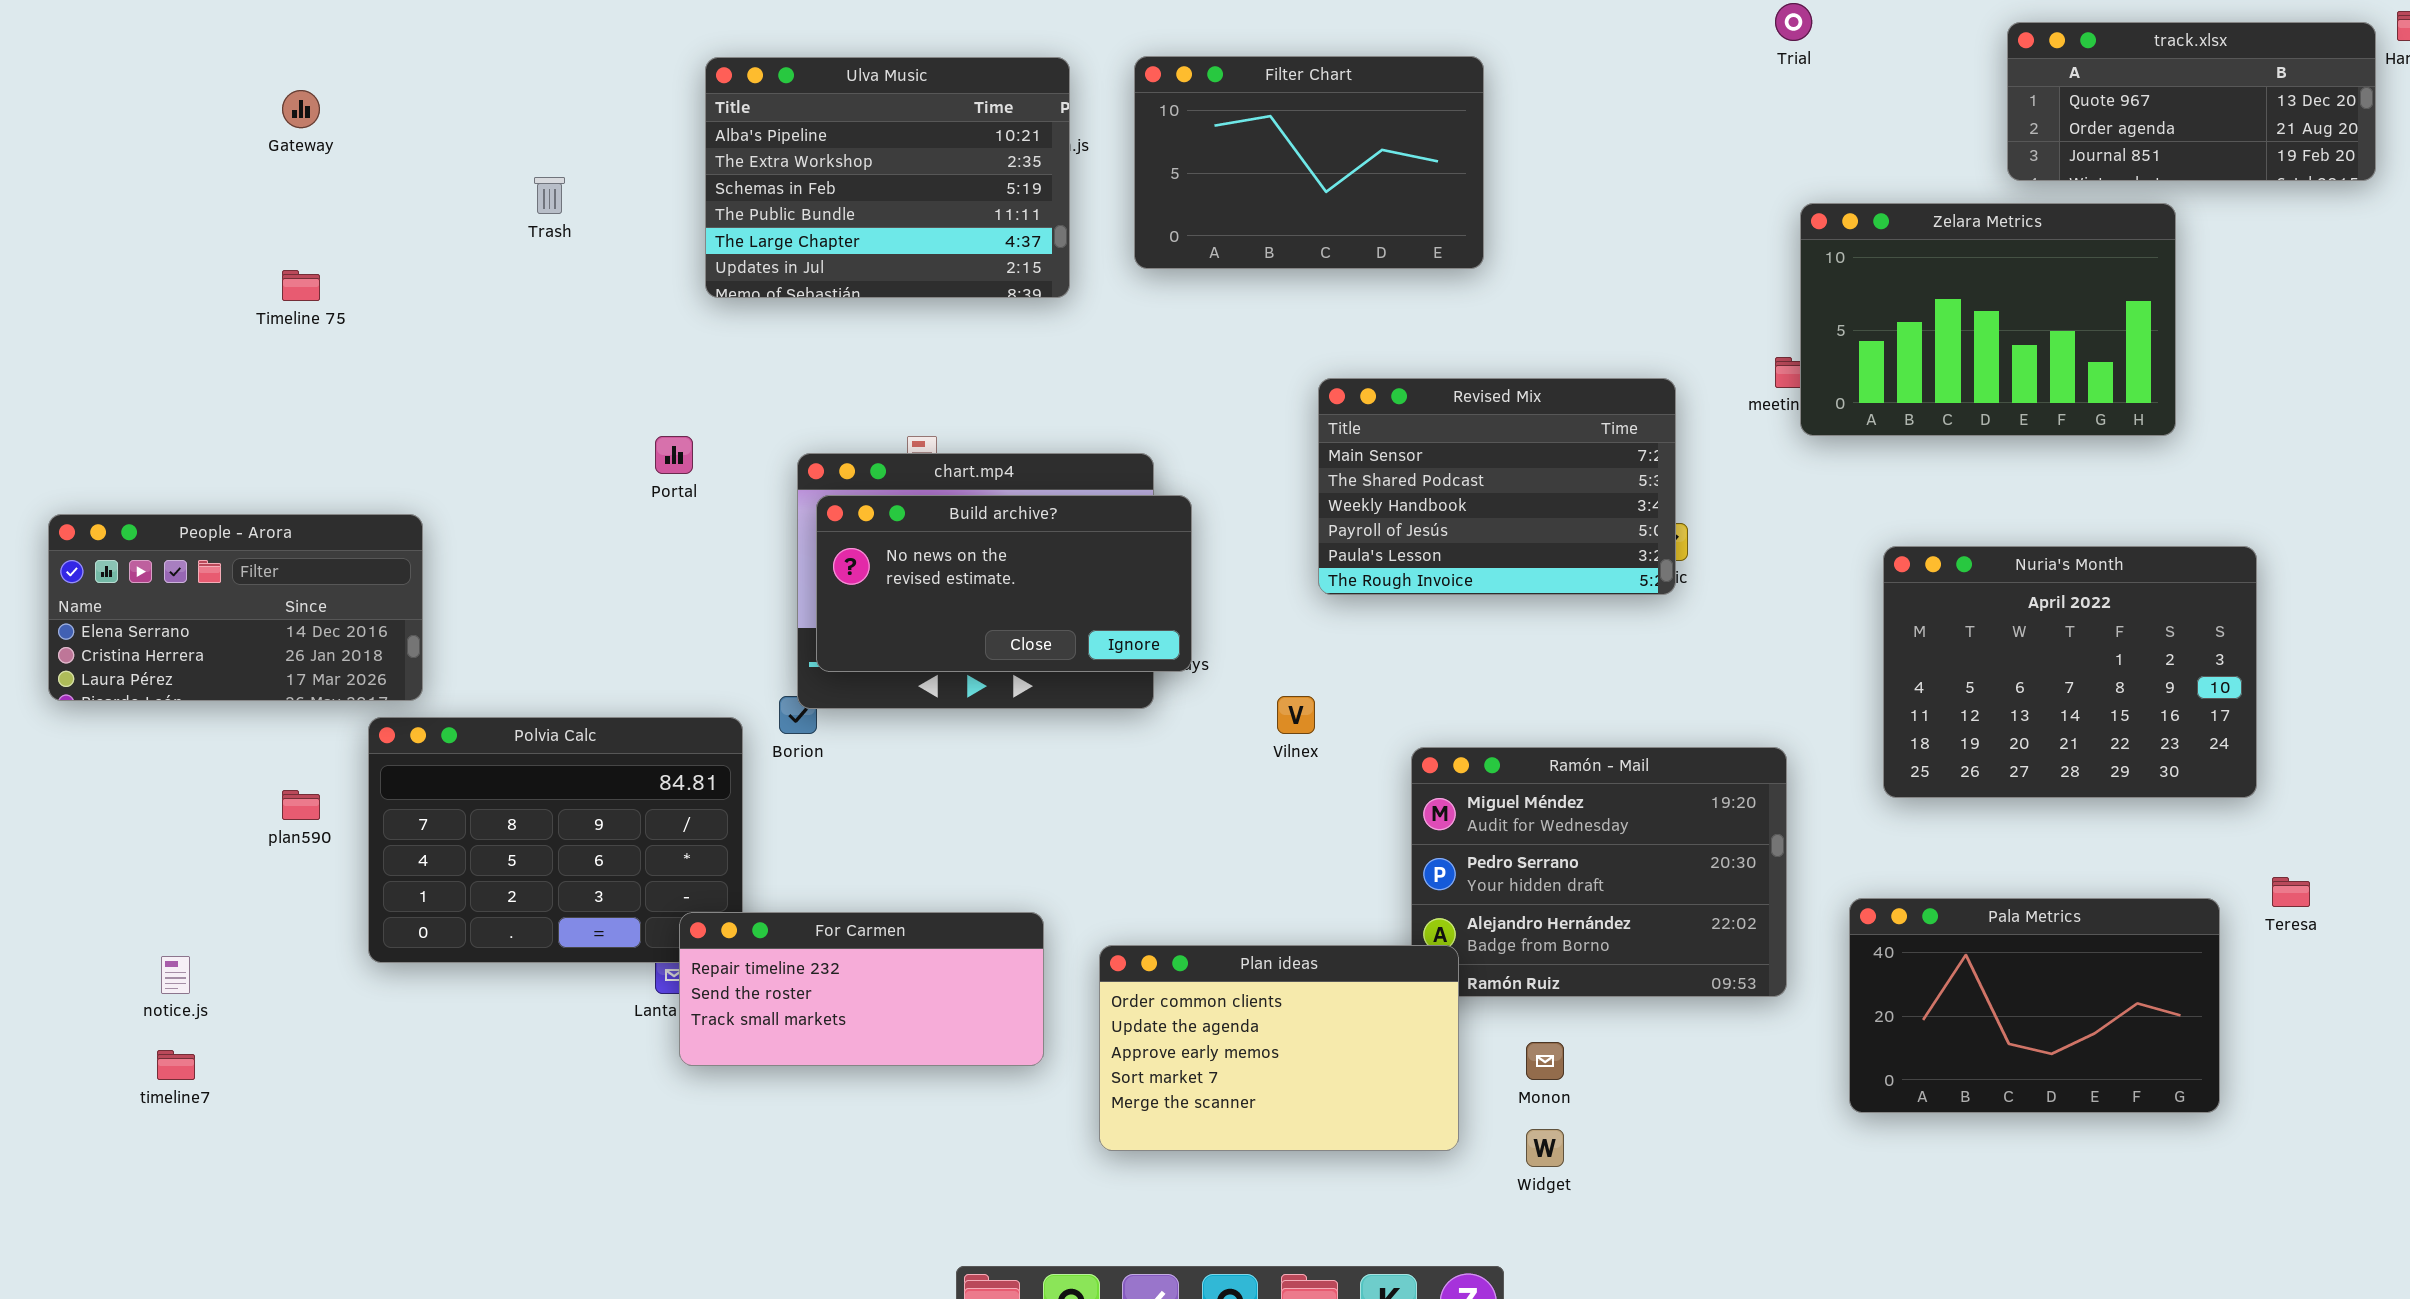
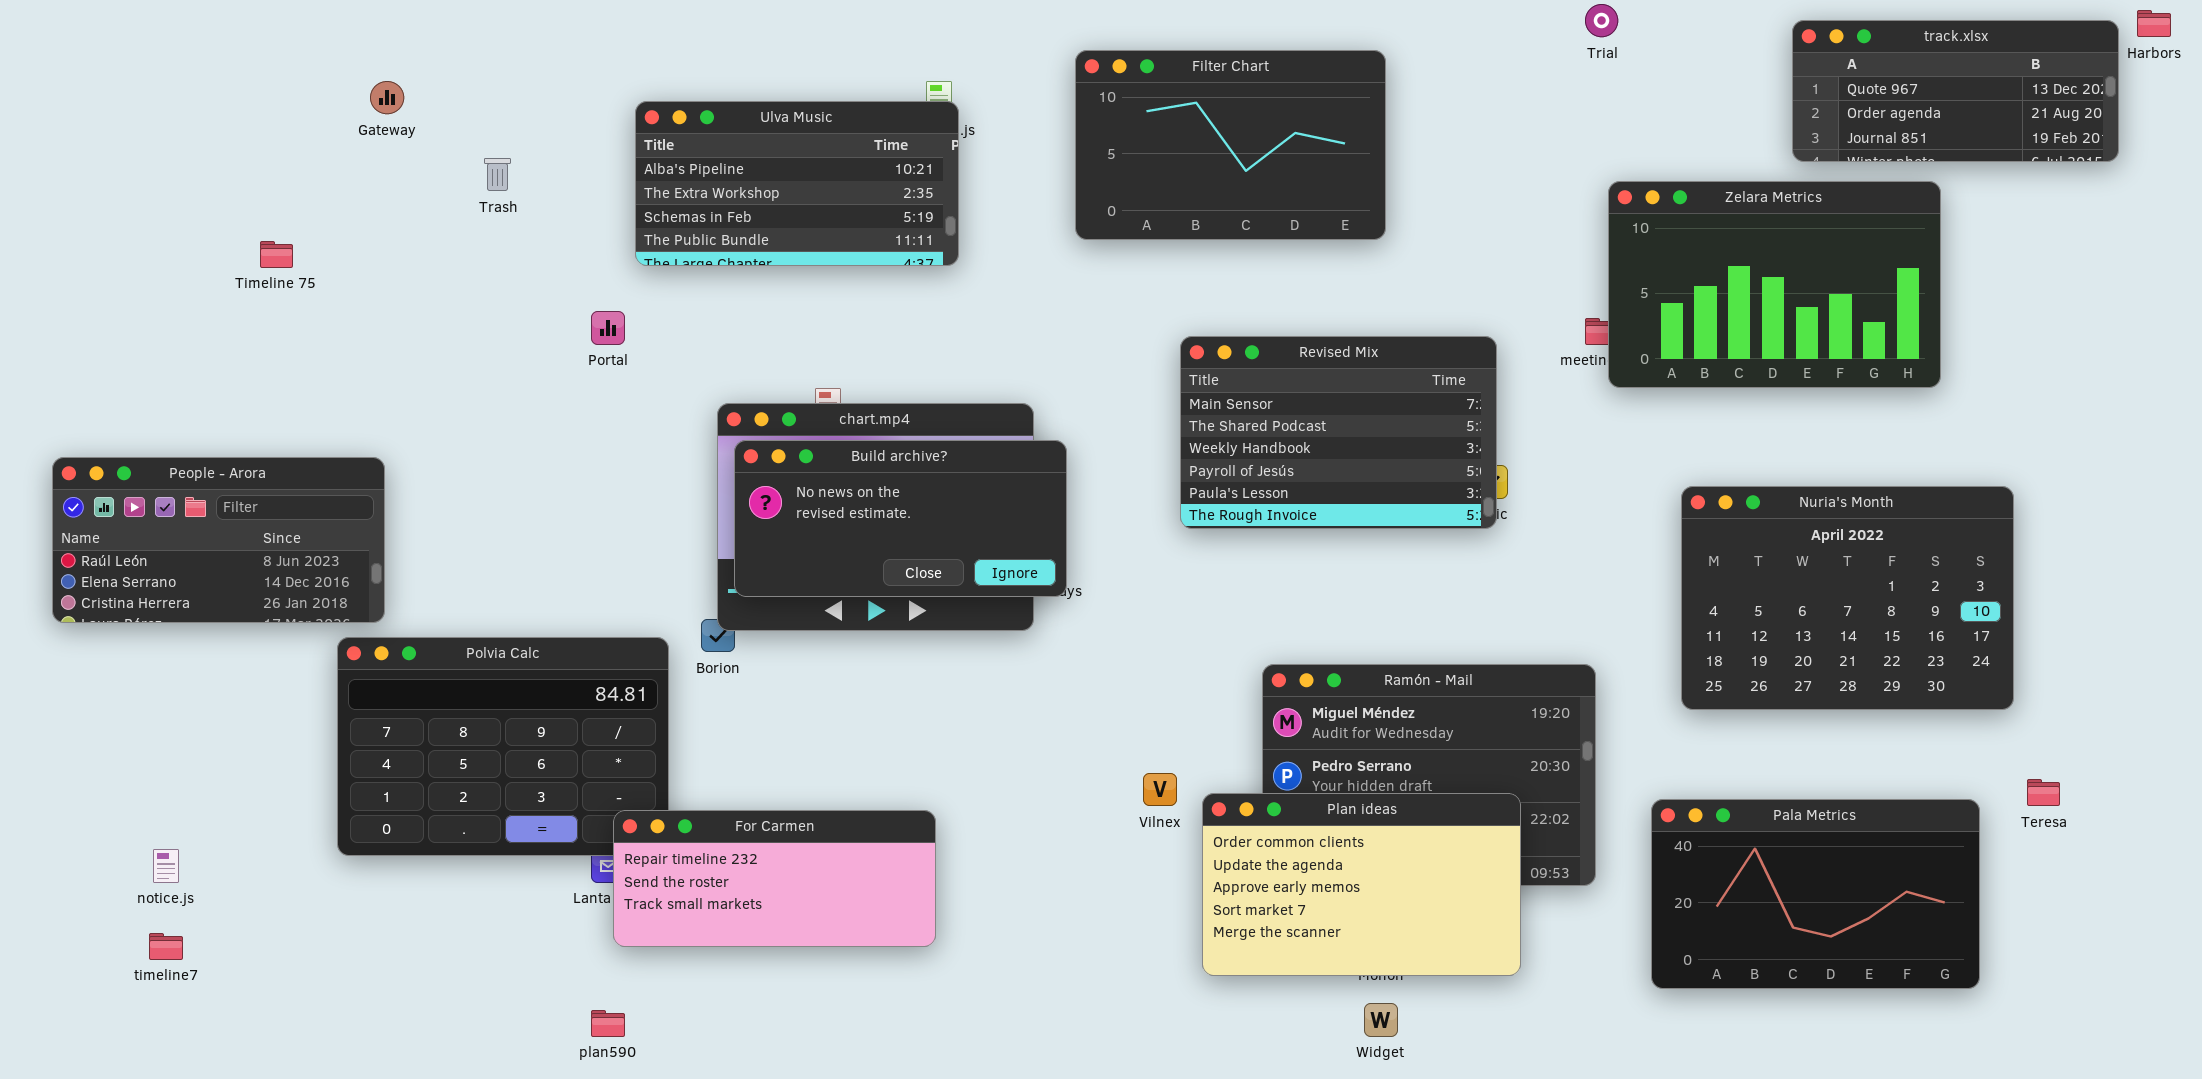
Filter Chart: [1134,56,1484,269] -> [1075,50,1386,240], moved
Ulva Music: [705,57,1070,298] -> [635,101,959,266], resized
Gateway: [282,90,320,128] -> [370,81,404,114], moved
Portal: [655,436,693,474] -> [591,311,625,345], moved
People - Arora: [48,514,423,701] -> [52,457,385,623], scrolled up 1 row
Vilnex: [1277,696,1315,734] -> [1143,773,1177,806], moved
plan590: [282,790,320,820] -> [591,1010,625,1037], moved
Plan ideas: [1099,945,1459,1151] -> [1202,793,1521,976], moved

